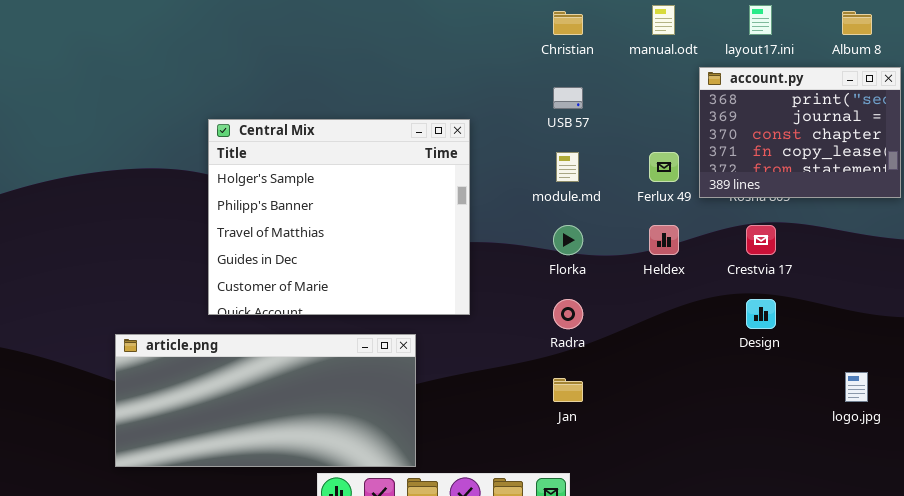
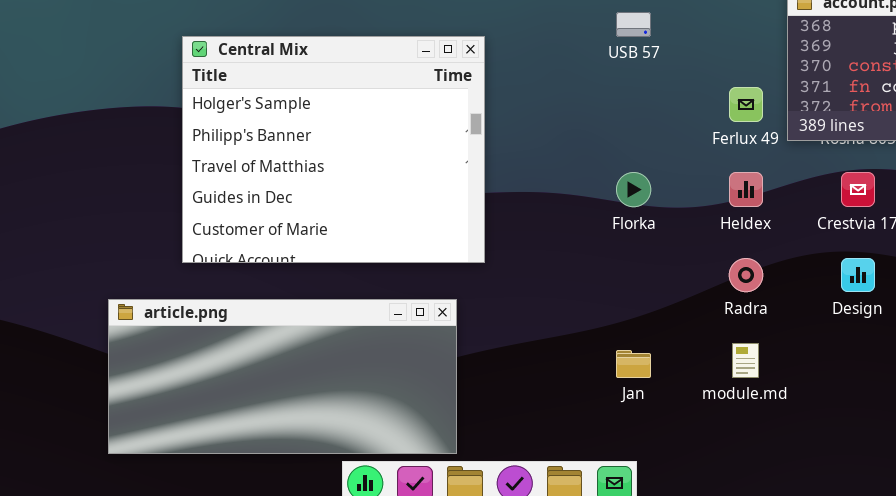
Central Mix: [208,119,470,315] -> [182,36,485,263], moved
module.md: [556,152,579,182] -> [732,343,759,378], moved
Radra: [553,299,583,329] -> [729,258,763,292], moved

